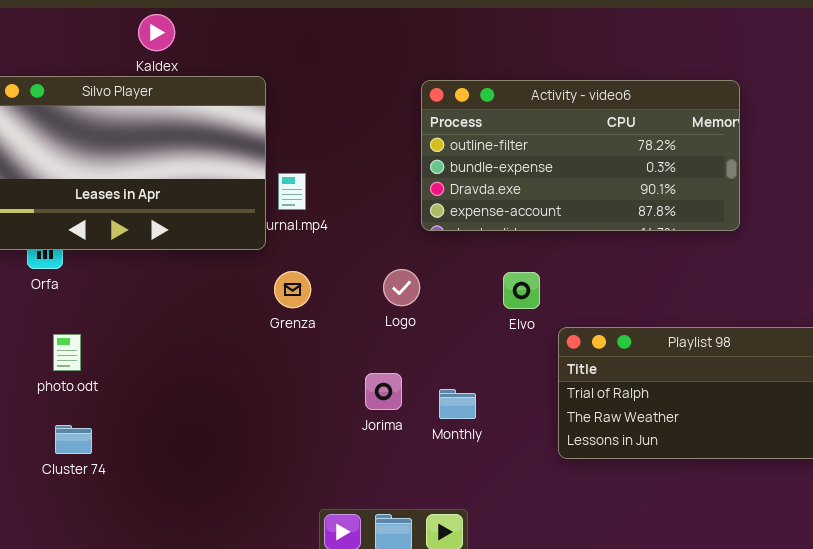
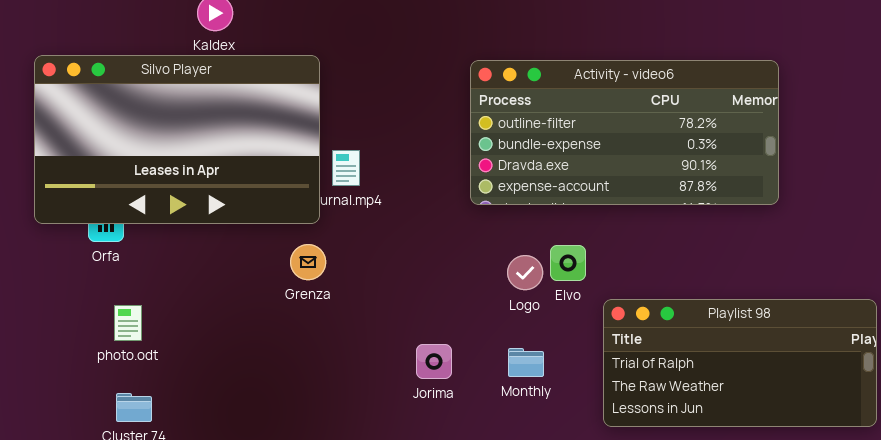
Logo: [383,269,420,306] -> [507,255,543,290], moved
Grenza: [274,271,311,308] -> [290,244,326,280], moved
Monthly: [439,389,476,419] -> [508,348,544,377], moved

